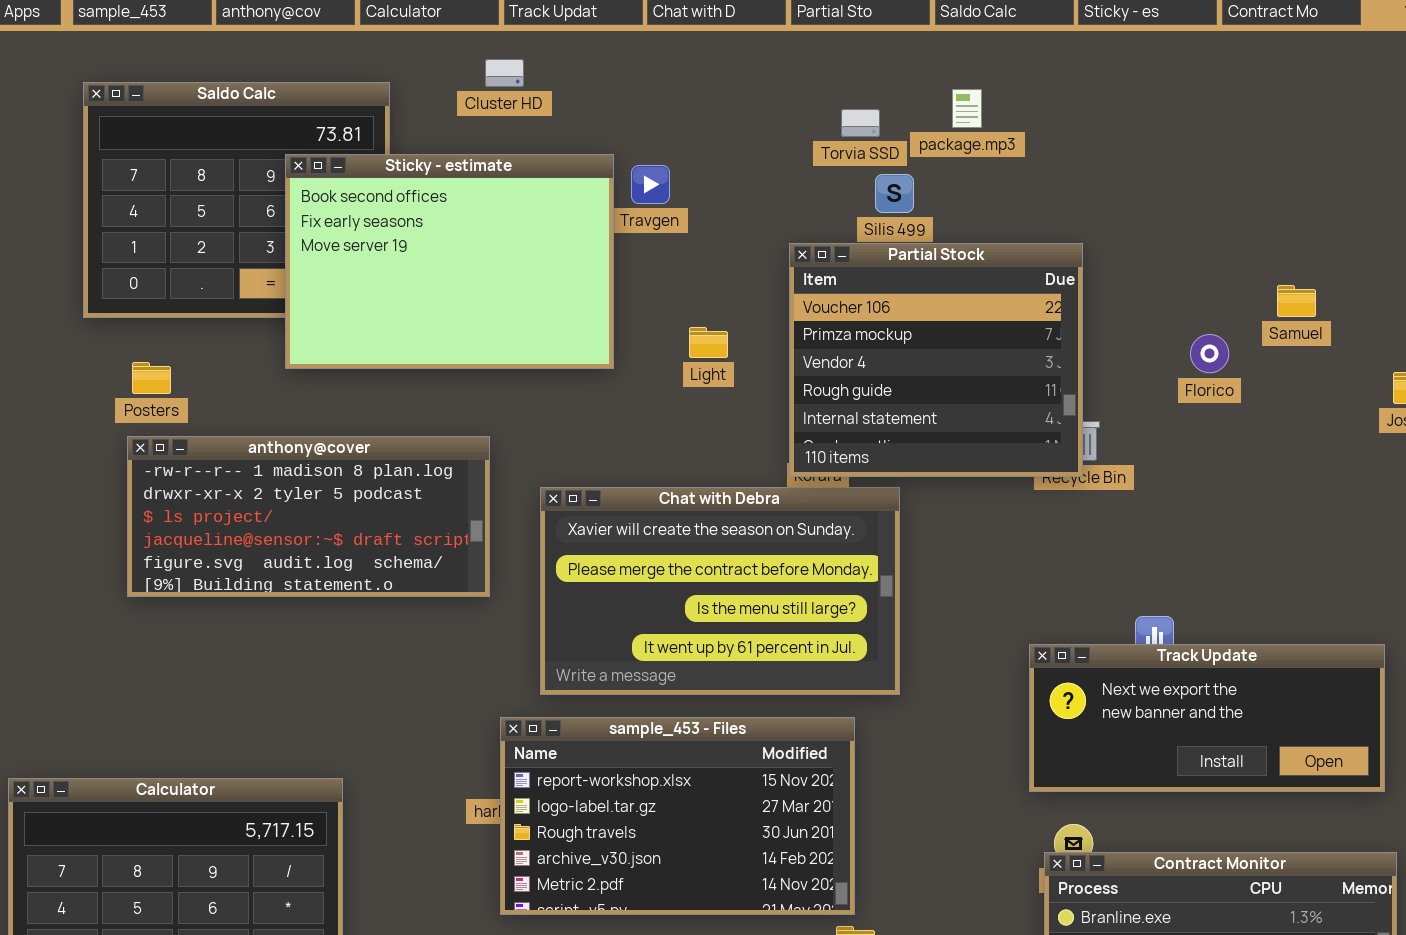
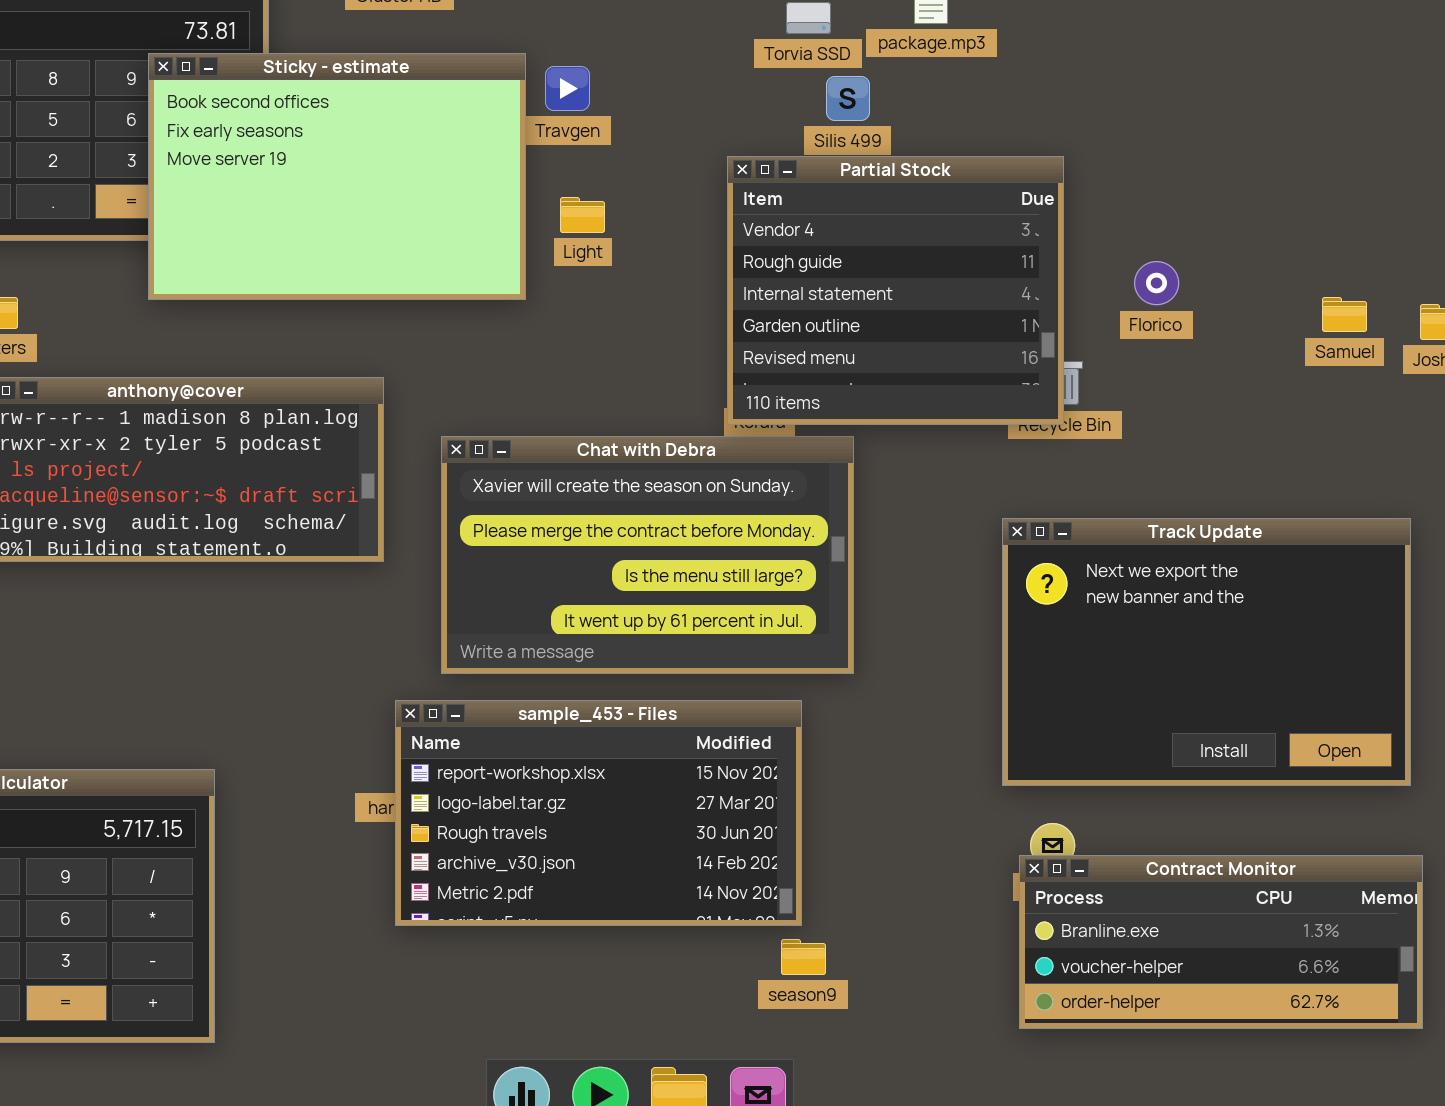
Partial Stock: [789,243,1083,477] -> [727,156,1064,425], scrolled down 2 rows
Samuel: [1277,285,1316,317] -> [1322,297,1367,332], moved
Light: [689,327,728,358] -> [560,197,605,233], moved
Florico: [1190,334,1229,373] -> [1134,261,1179,305], moved
Track Update: [1029,644,1385,792] -> [1002,518,1411,786], resized

